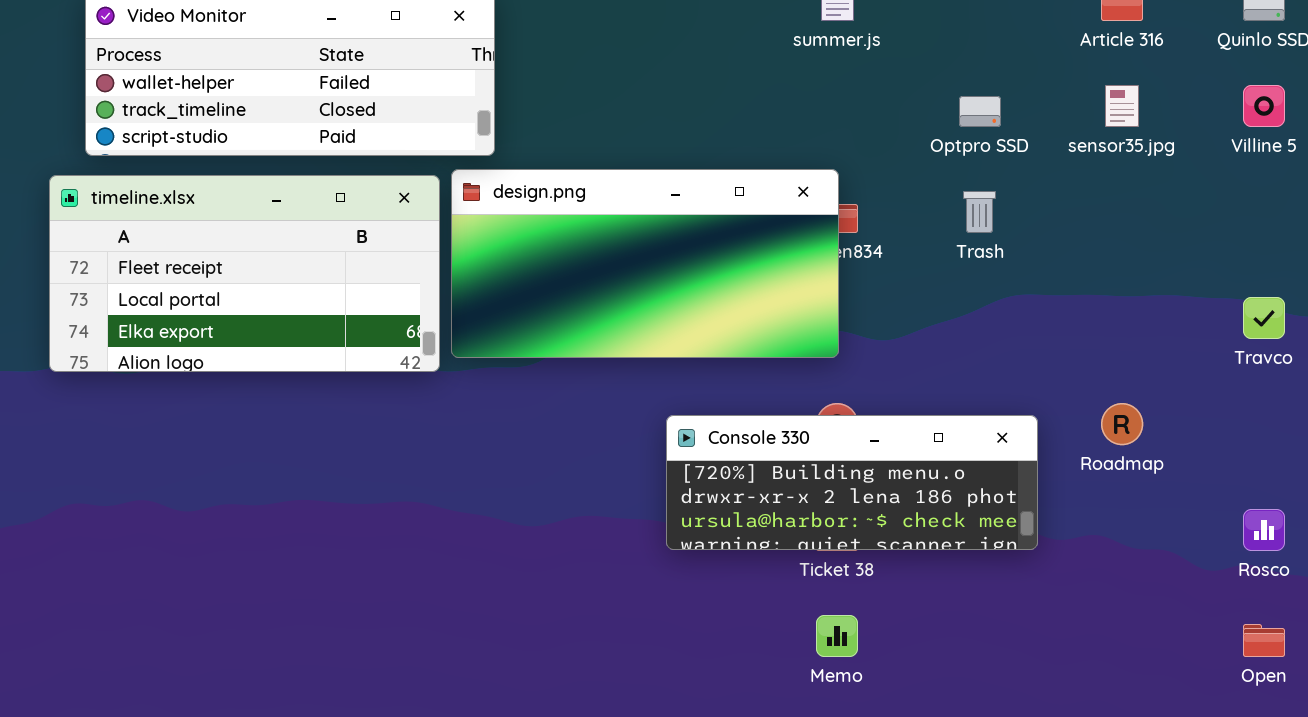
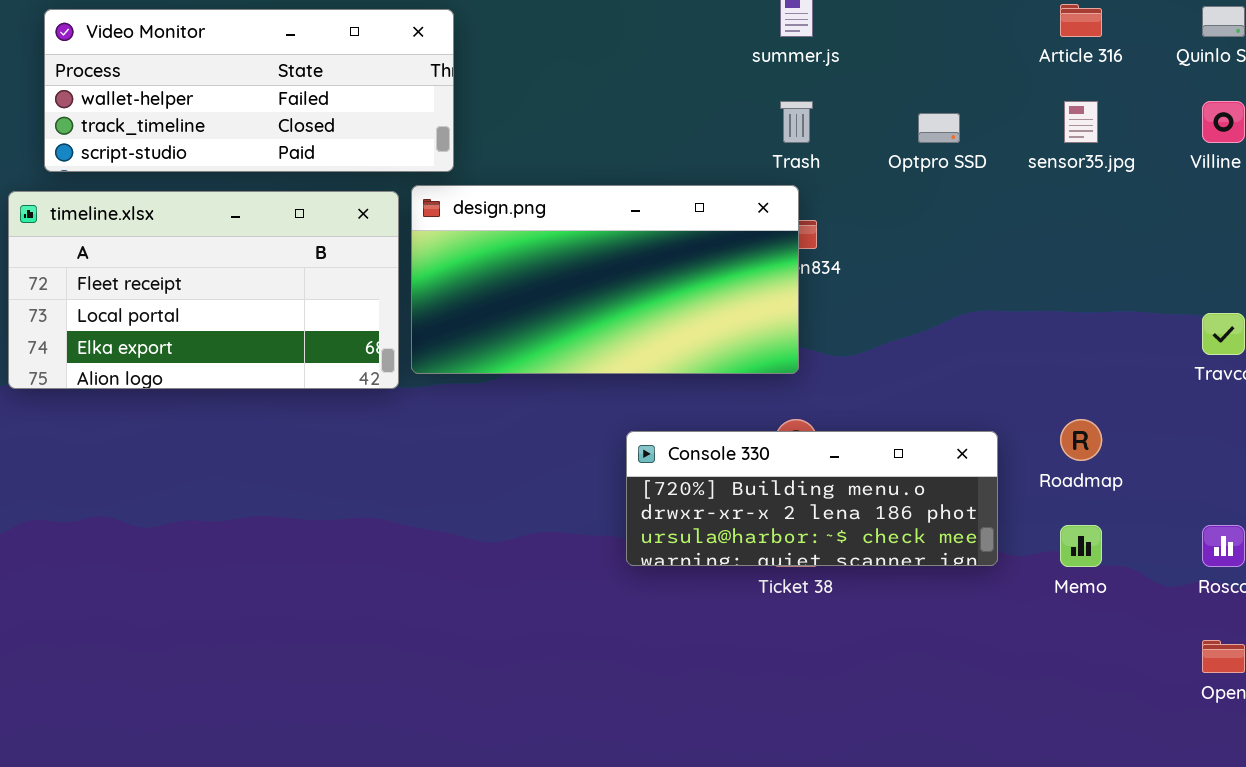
Trash: [963,191,996,233] -> [780,101,813,143], moved
Memo: [816,615,858,657] -> [1060,525,1102,567], moved

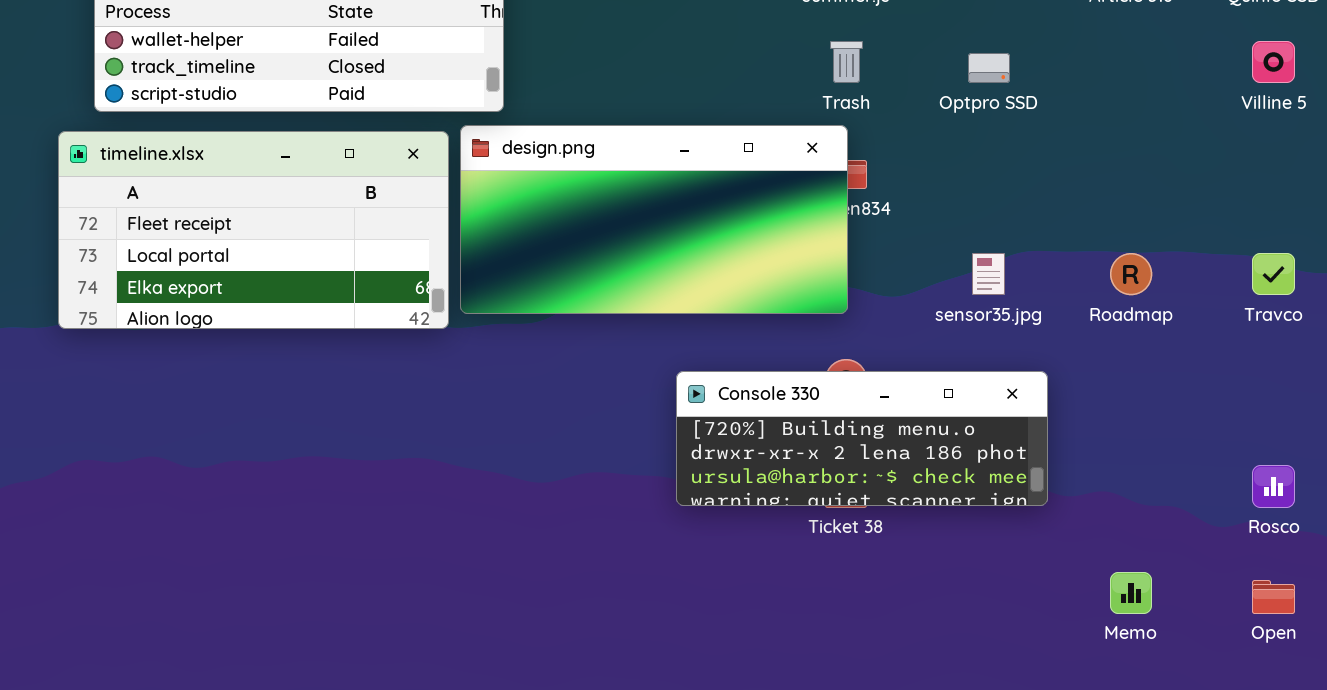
sensor35.jpg: [1064,101,1098,143] -> [972,253,1005,295], moved
Roadmap: [1060,419,1102,461] -> [1110,253,1152,295], moved
Memo: [1060,525,1102,567] -> [1110,572,1152,614], moved

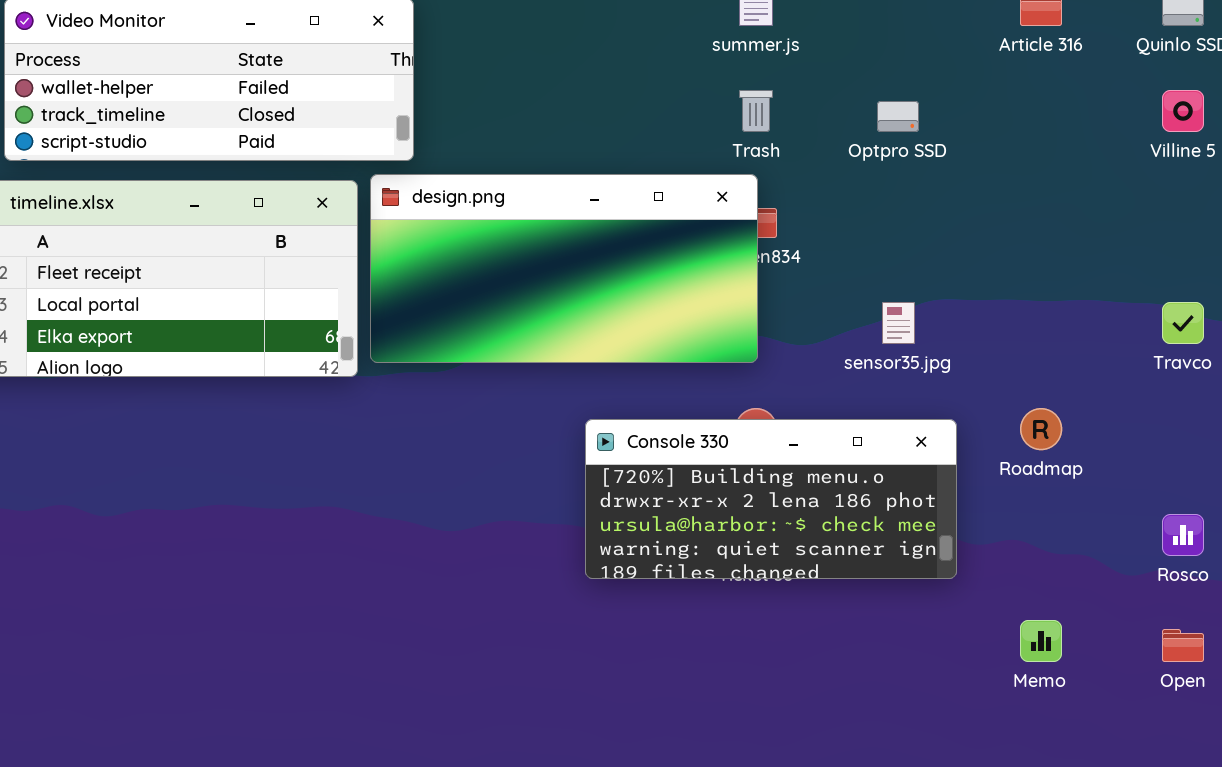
Roadmap: [1110,253,1152,295] -> [1020,408,1062,450], moved
Console 330: [676,371,1048,506] -> [585,419,957,579], resized

